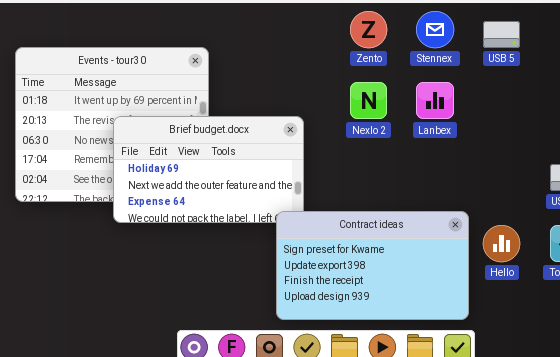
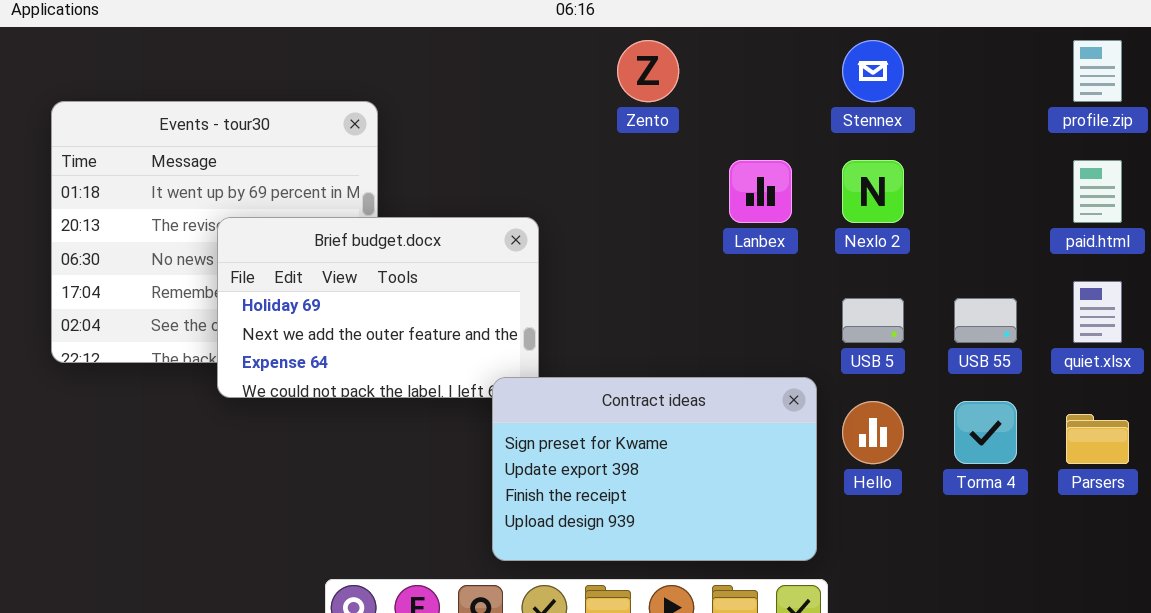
Stennex: [416,11,454,48] -> [842,40,904,102], moved
USB 5: [483,21,520,48] -> [842,298,904,343], moved
Nexlo 2: [350,82,387,119] -> [842,160,904,223], moved

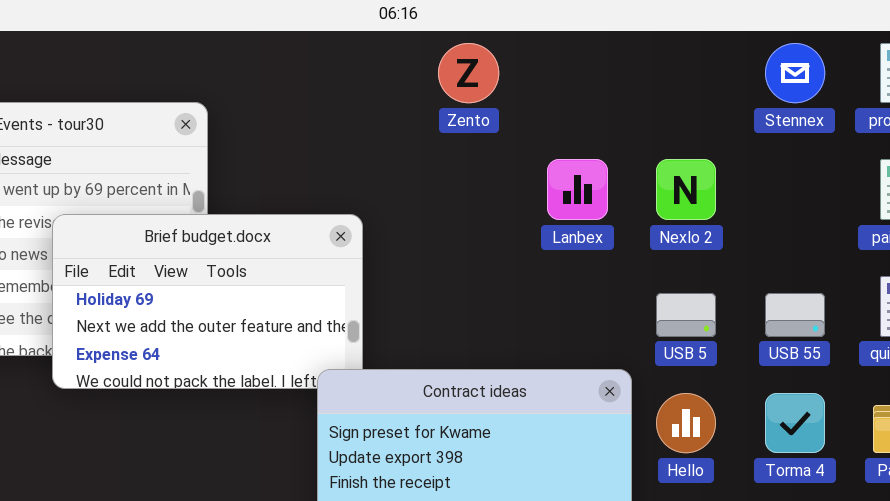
Stennex: [842,40,904,102] -> [765,43,825,103], moved

